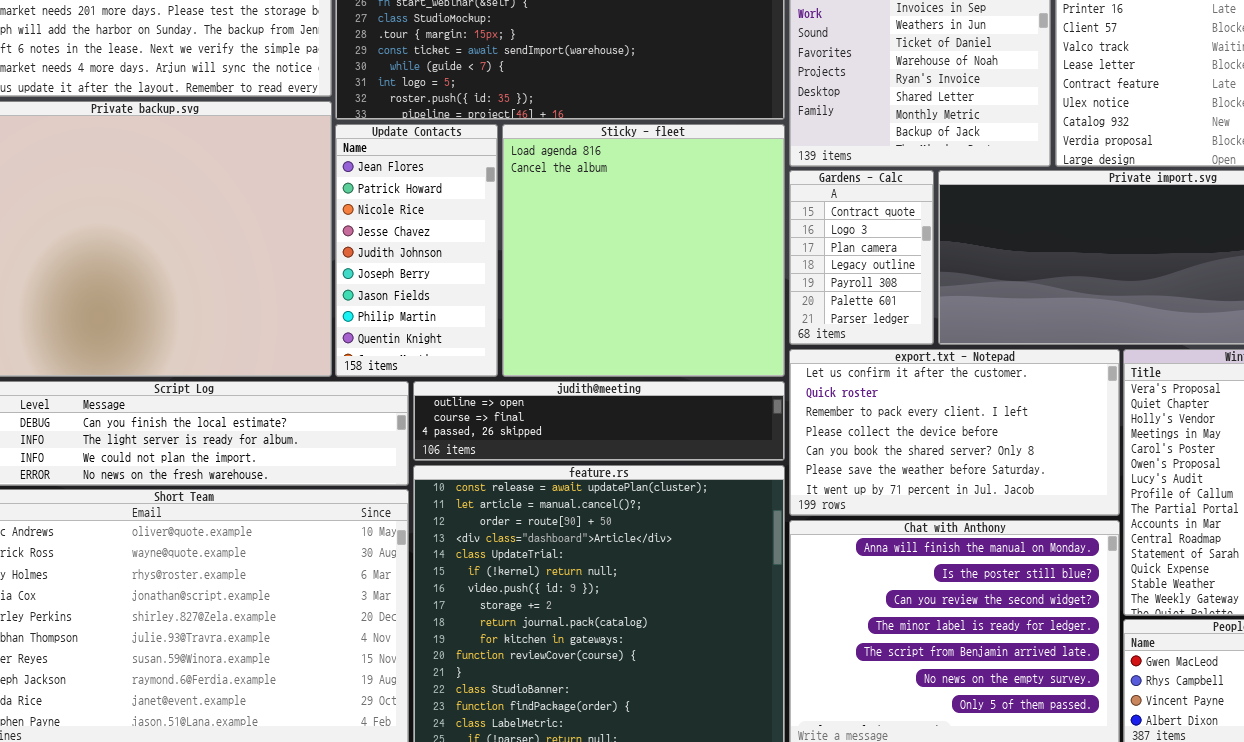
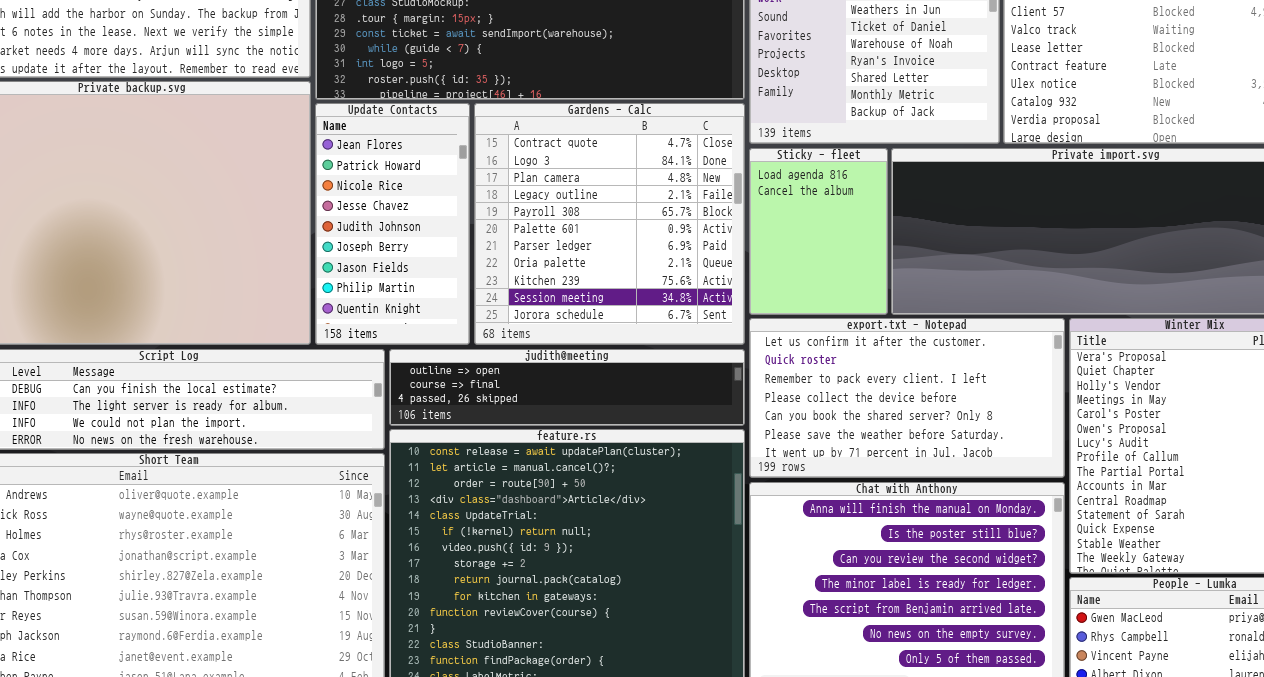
Sticky - fleet: [502,124,785,377] -> [749,148,888,315], moved, resized
Gardens - Calc: [789,170,934,345] -> [474,103,745,345], moved, resized

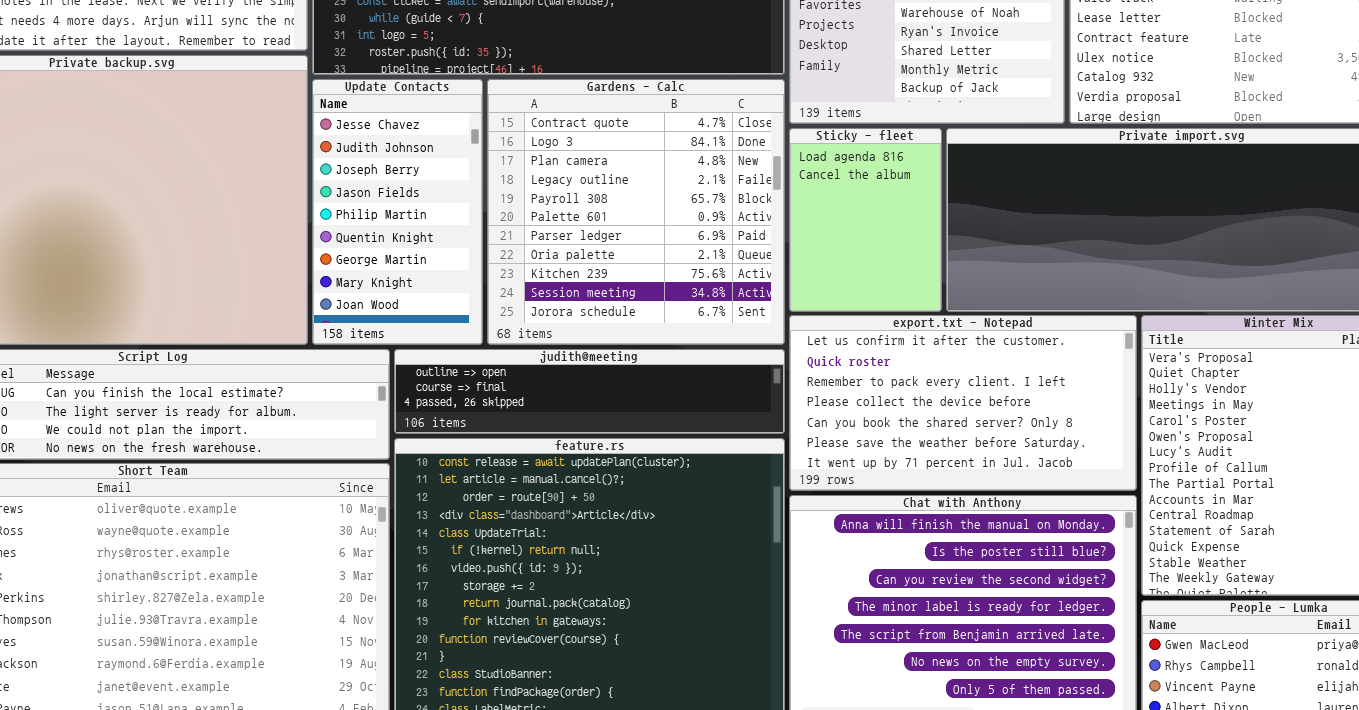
Update Contacts: [315,103,470,345] -> [312,79,483,345], scrolled down 3 rows

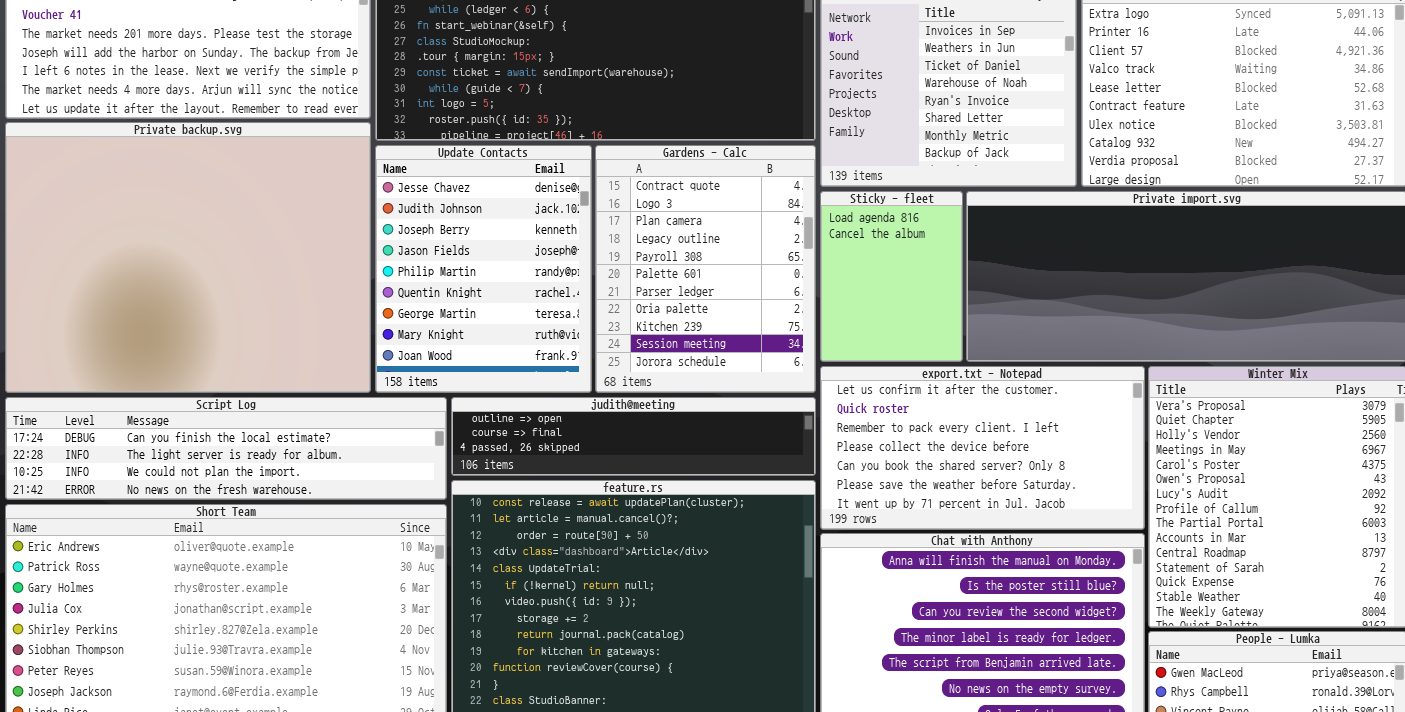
Update Contacts: [312,79,483,345] -> [375,145,592,393], resized
Gardens - Calc: [487,79,785,345] -> [595,145,816,393], resized

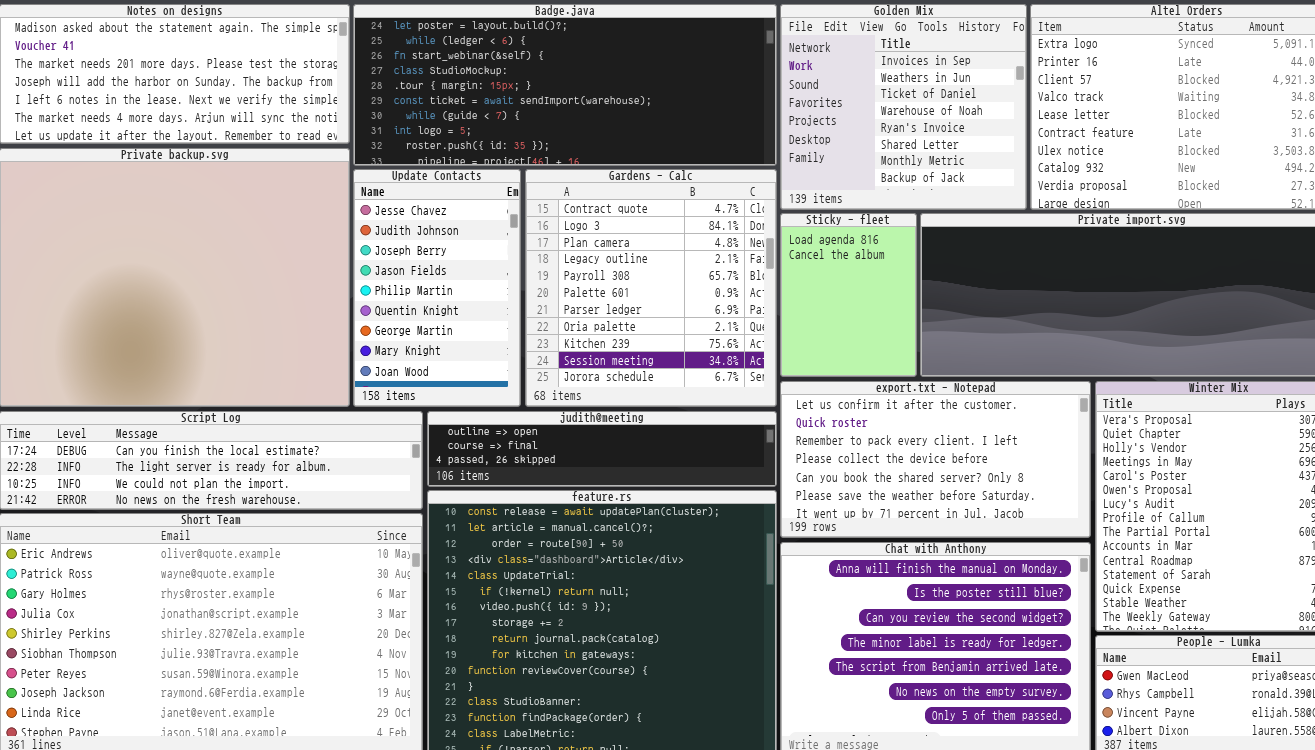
Update Contacts: [375,145,592,393] -> [353,169,521,407], resized
Gardens - Calc: [595,145,816,393] -> [525,169,777,407], resized

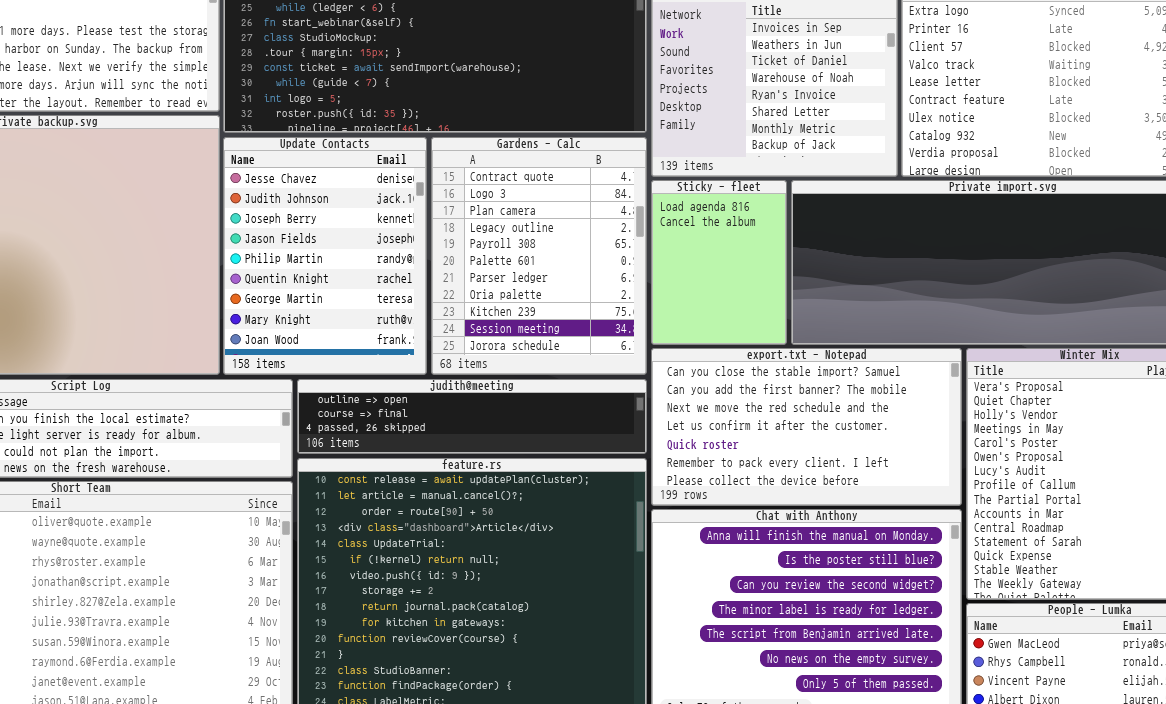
Update Contacts: [353,169,521,407] -> [223,137,427,375], resized
Gardens - Calc: [525,169,777,407] -> [431,137,647,375], resized
export.txt - Notepad: [780,381,1091,538] -> [651,348,962,506], scrolled up 3 rows

